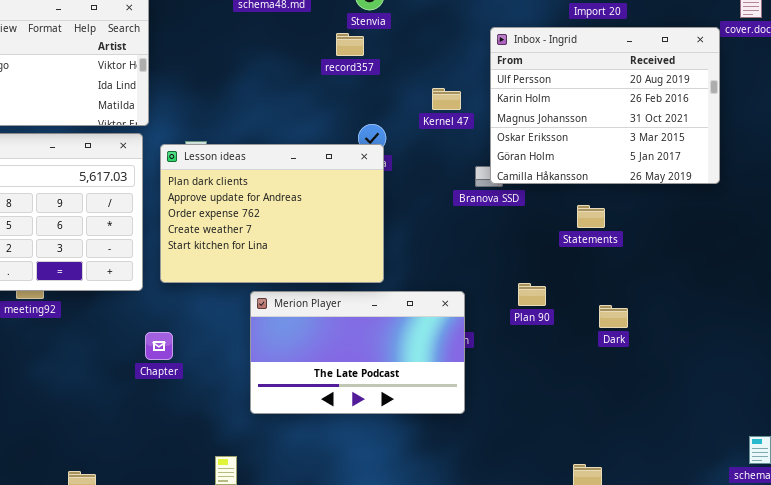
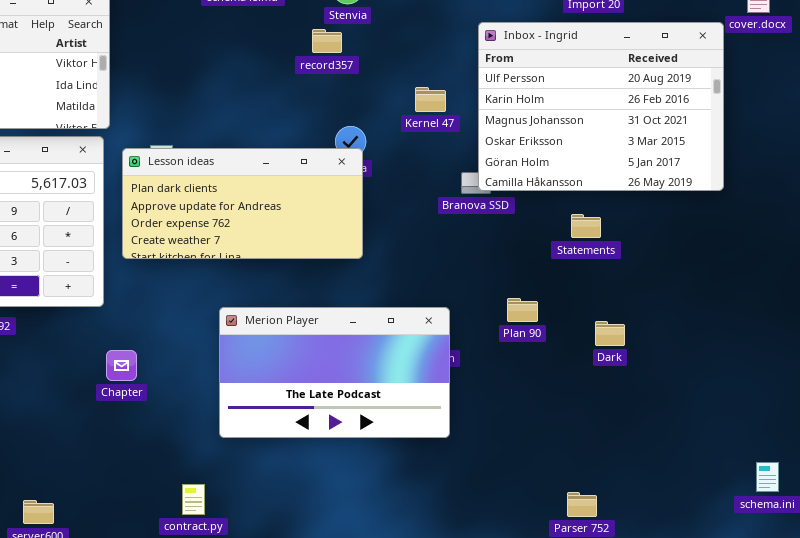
Lesson ideas: [160,144,384,283] -> [122,148,363,259], resized

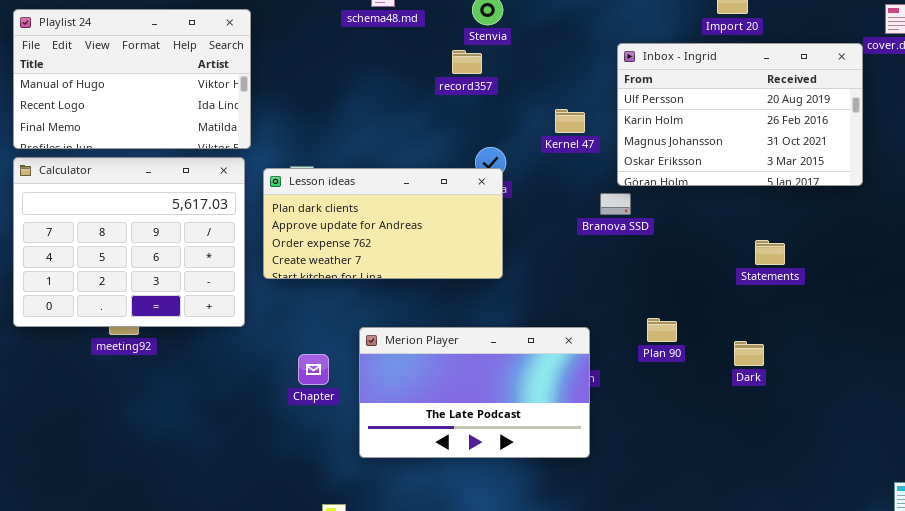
Inbox - Ingrid: [478,22,724,191] -> [617,43,863,186], resized
Statements: [571,214,601,238] -> [755,240,785,265], moved
Chapter: [106,350,137,381] -> [298,354,329,385], moved

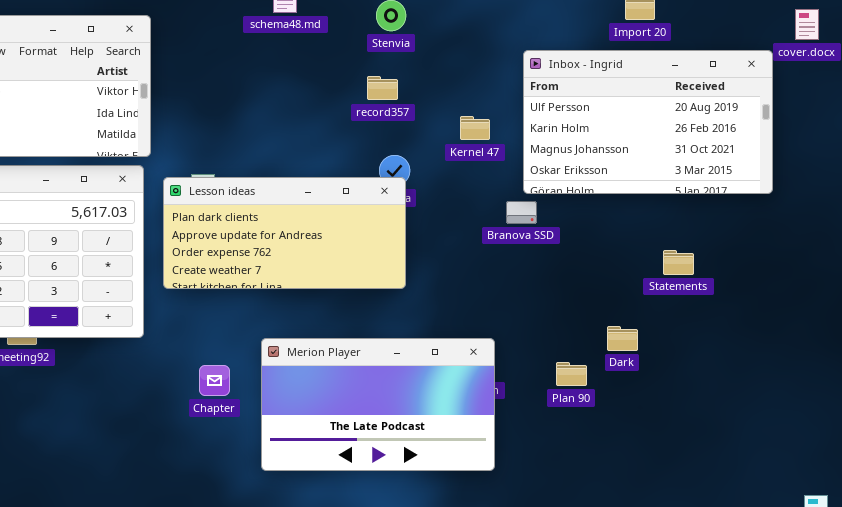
record357: [452,50,482,74] -> [367,76,398,100], moved
Plan 90: [647,318,677,342] -> [556,362,587,386], moved
Dark: [734,341,764,366] -> [607,326,638,351], moved

